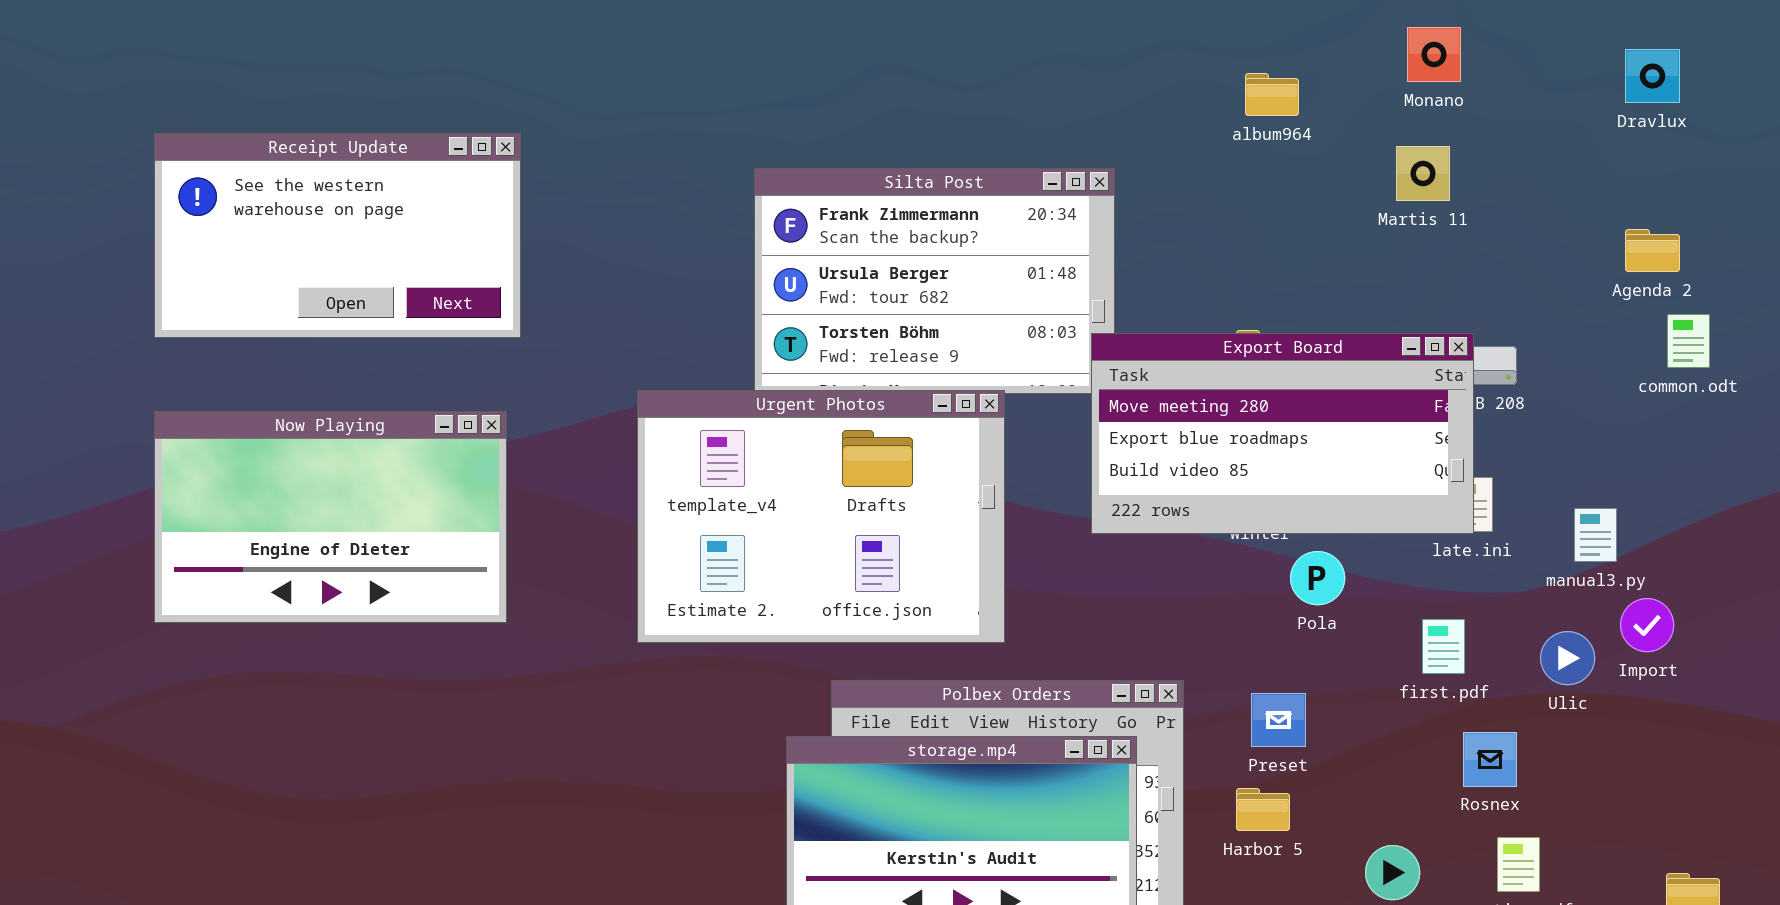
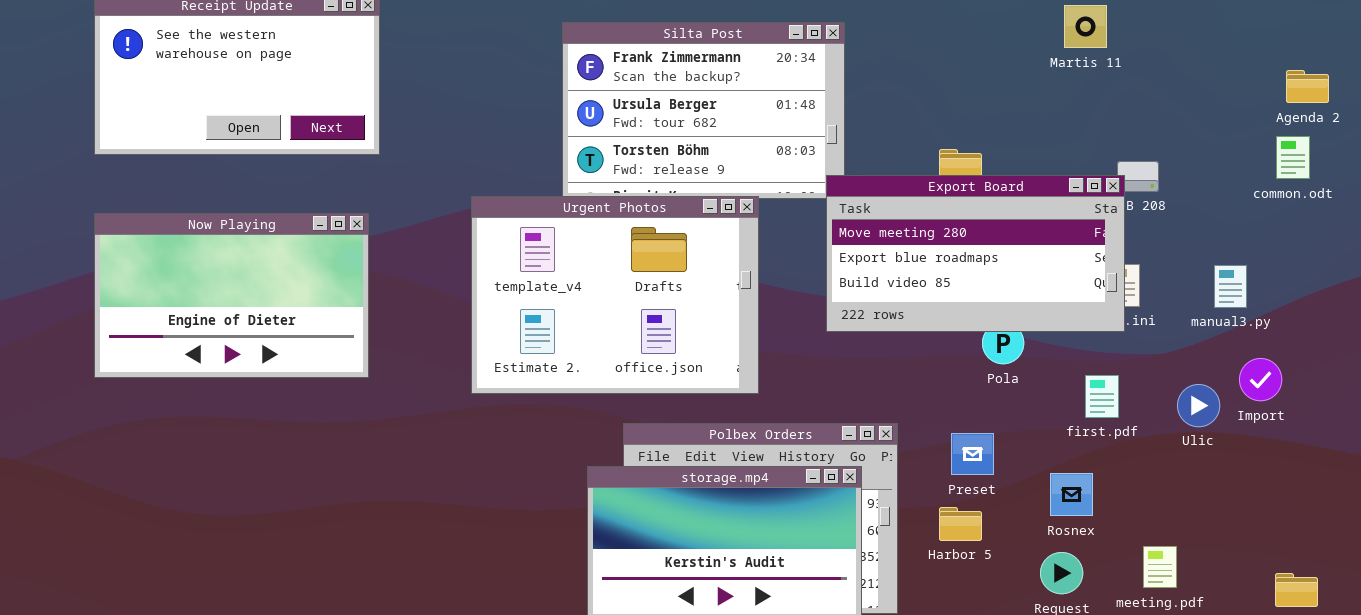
Agenda 2: [1625,229,1680,272] -> [1286,70,1329,103], moved
Export Board: [1091,333,1474,534] -> [826,175,1125,332], moved
manual3.py: [1574,508,1617,562] -> [1214,265,1247,308], moved
Rosnex: [1463,732,1517,787] -> [1050,473,1093,516], moved

